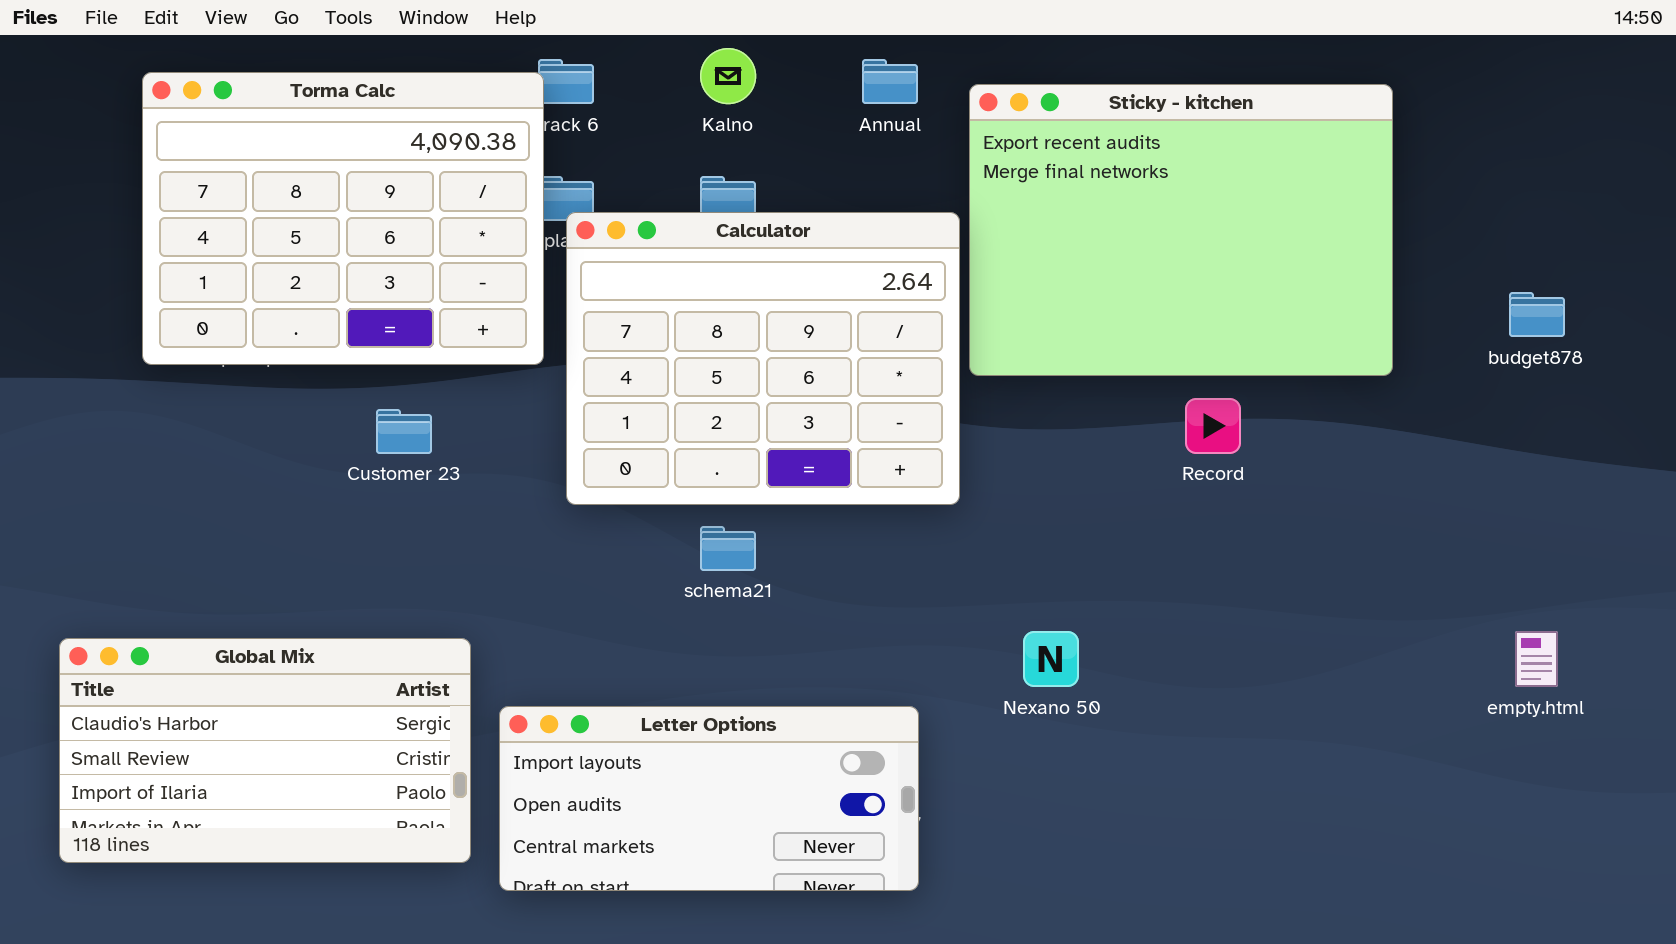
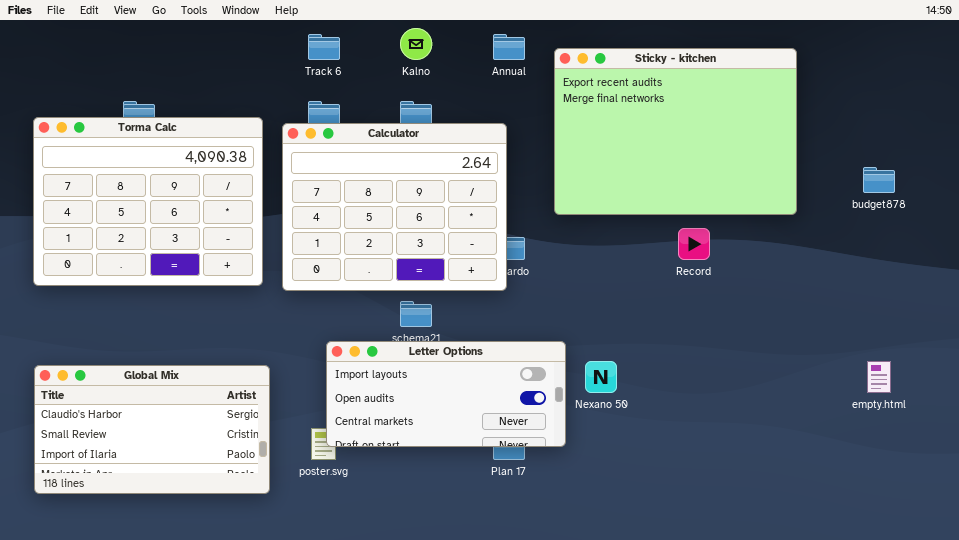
Torma Calc: [142,72,544,365] -> [33,117,263,286], moved
Calculator: [566,212,960,505] -> [282,123,507,291], moved
Letter Options: [499,706,919,891] -> [326,341,566,447], moved

